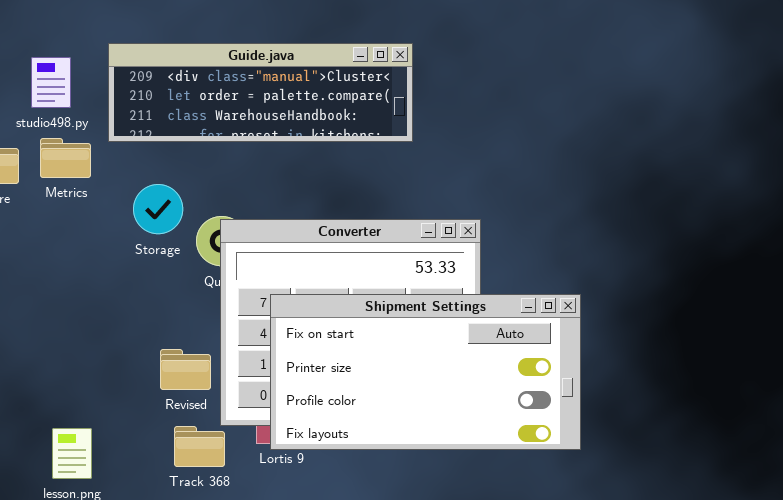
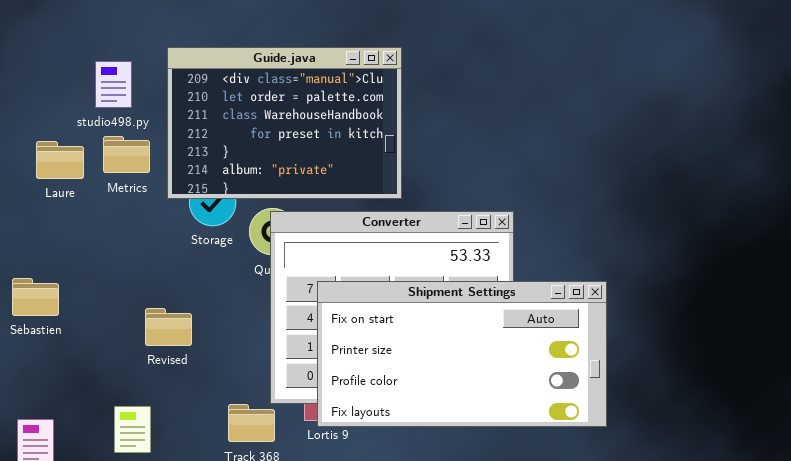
Guide.java: [108,43,413,142] -> [167,47,402,199], resized
Revised: [160,349,211,390] -> [145,308,192,346], moved

